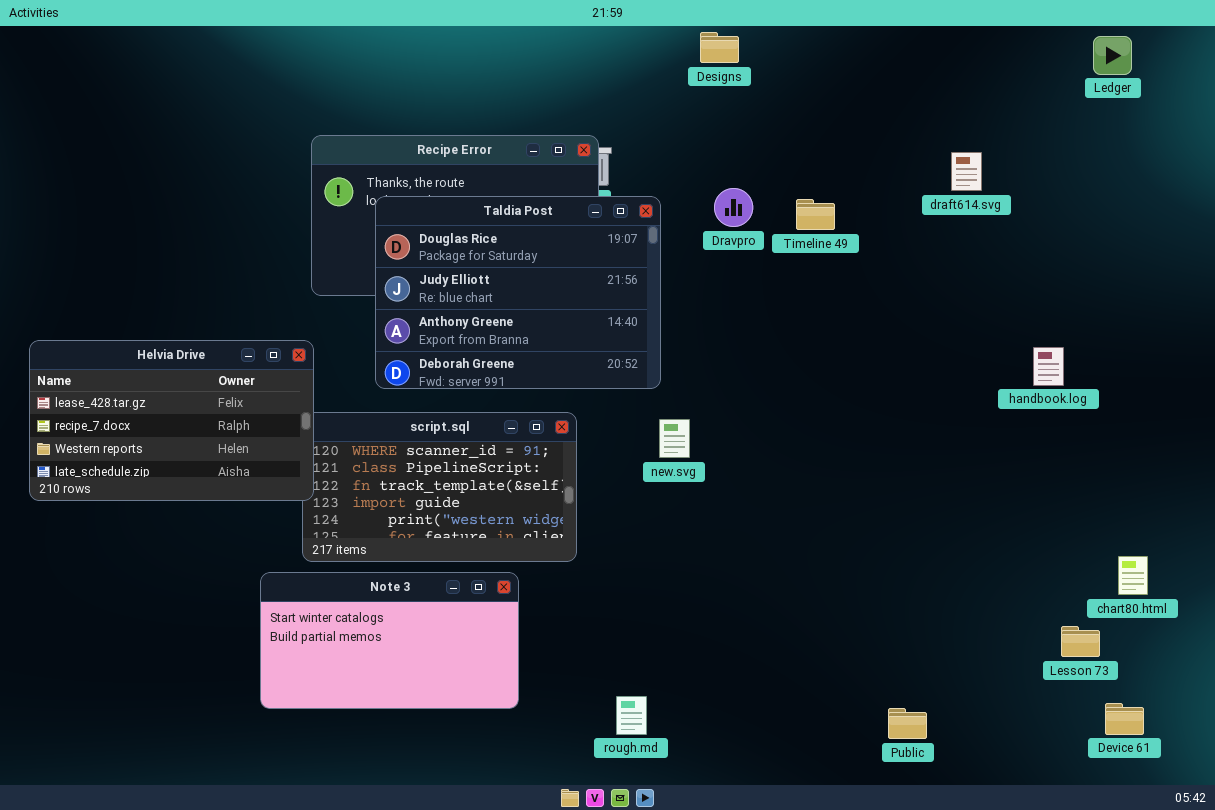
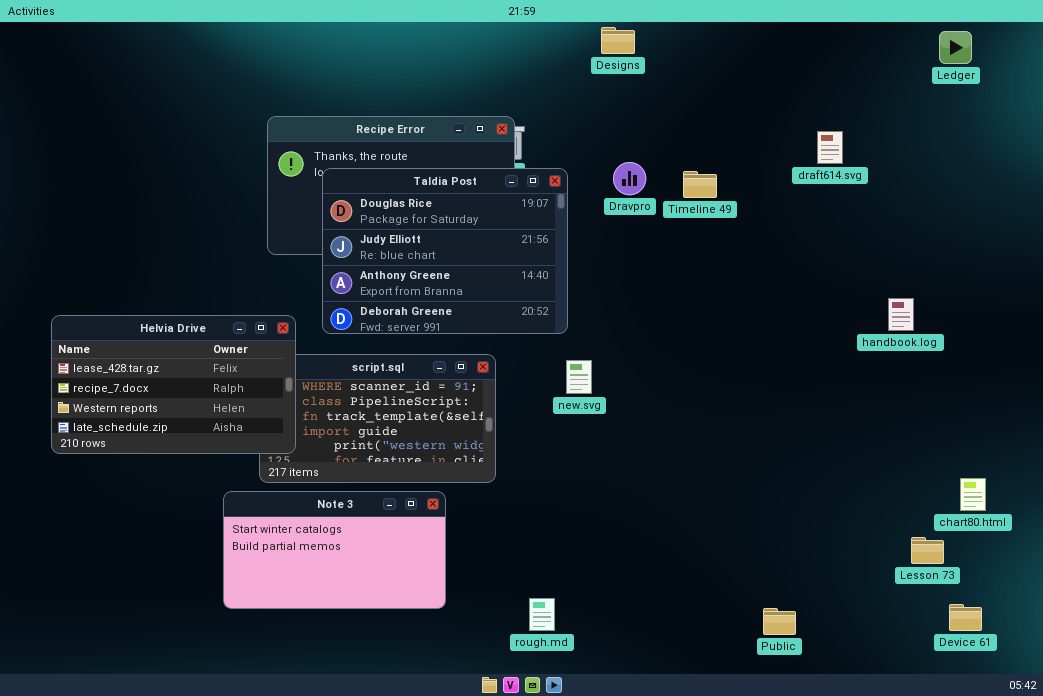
Helvia Drive: [29,340,314,501] -> [51,315,296,454], moved

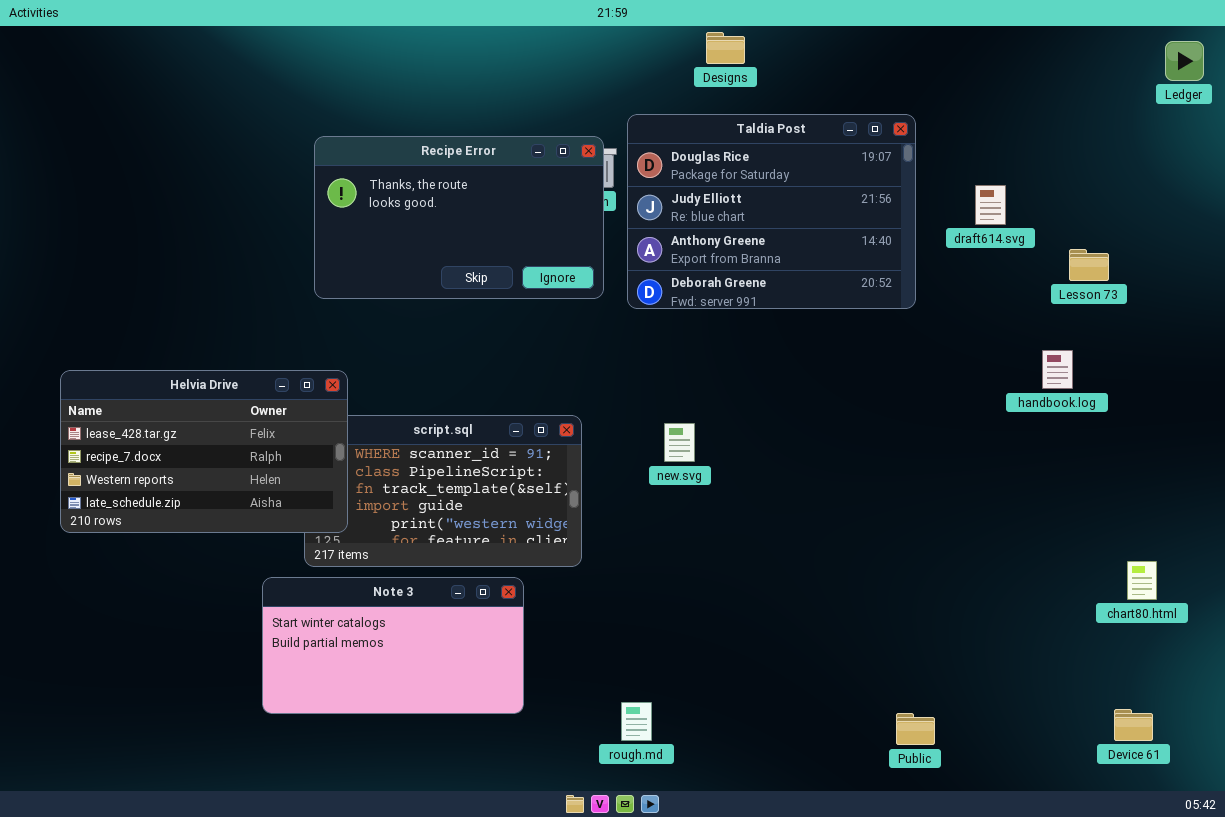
Ledger: [939,31,972,64] -> [1165,41,1204,81], moved
draft614.svg: [817,131,843,164] -> [975,185,1006,225], moved
Taldia Post: [322,168,568,334] -> [627,114,916,309], moved
Lesson 73: [911,537,944,564] -> [1069,249,1109,281], moved

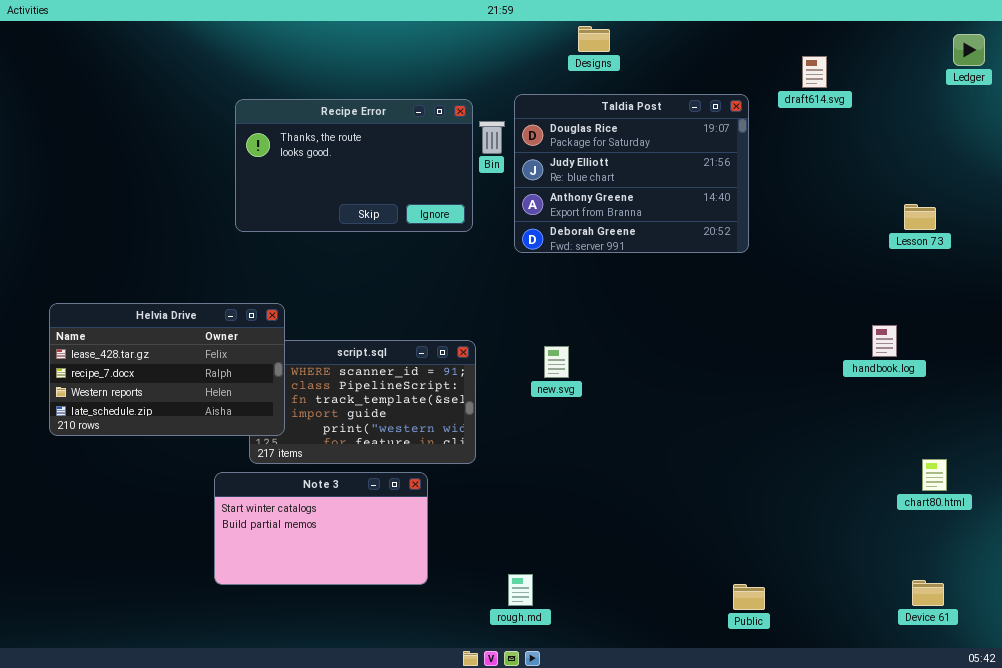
Recipe Error: [314,136,604,299] -> [235,99,473,232], moved
draft614.svg: [975,185,1006,225] -> [802,56,827,88], moved
Lesson 73: [1069,249,1109,281] -> [904,204,936,230], moved
handbook.log: [1042,350,1073,389] -> [872,325,897,357], moved

